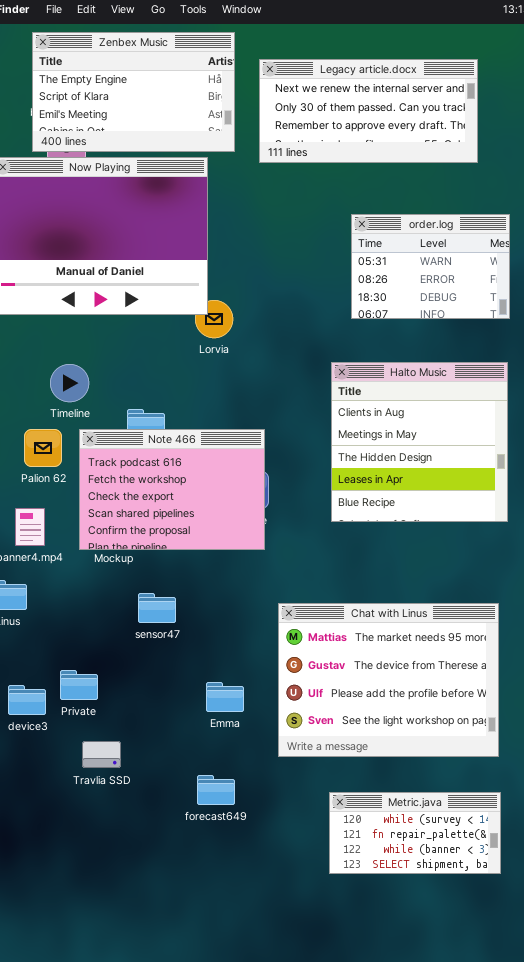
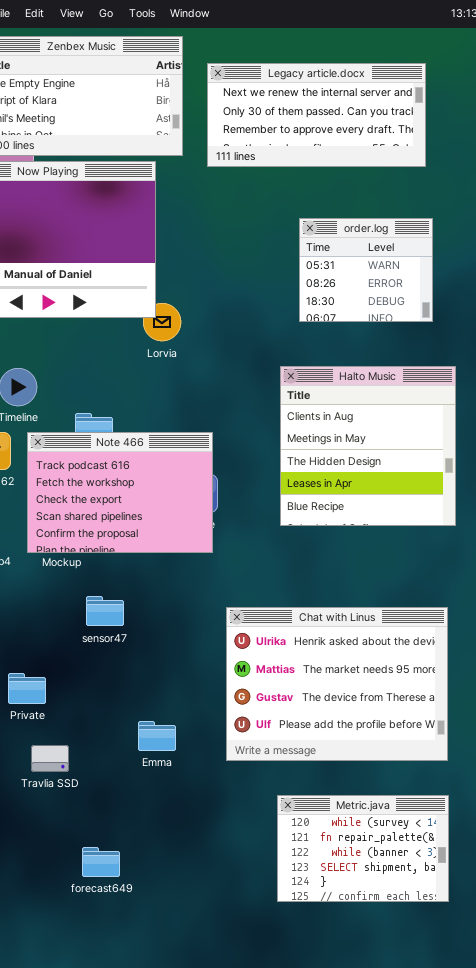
order.log: [351,214,510,319] -> [299,218,433,322], resized
Chat with Linus: [278,603,499,757] -> [226,607,448,761], scrolled up 1 row
Emma: [206,682,244,712] -> [138,721,176,751], moved
forecast649: [197,775,235,805] -> [82,847,120,877], moved
Metric.java: [329,792,501,874] -> [277,795,449,902], resized

